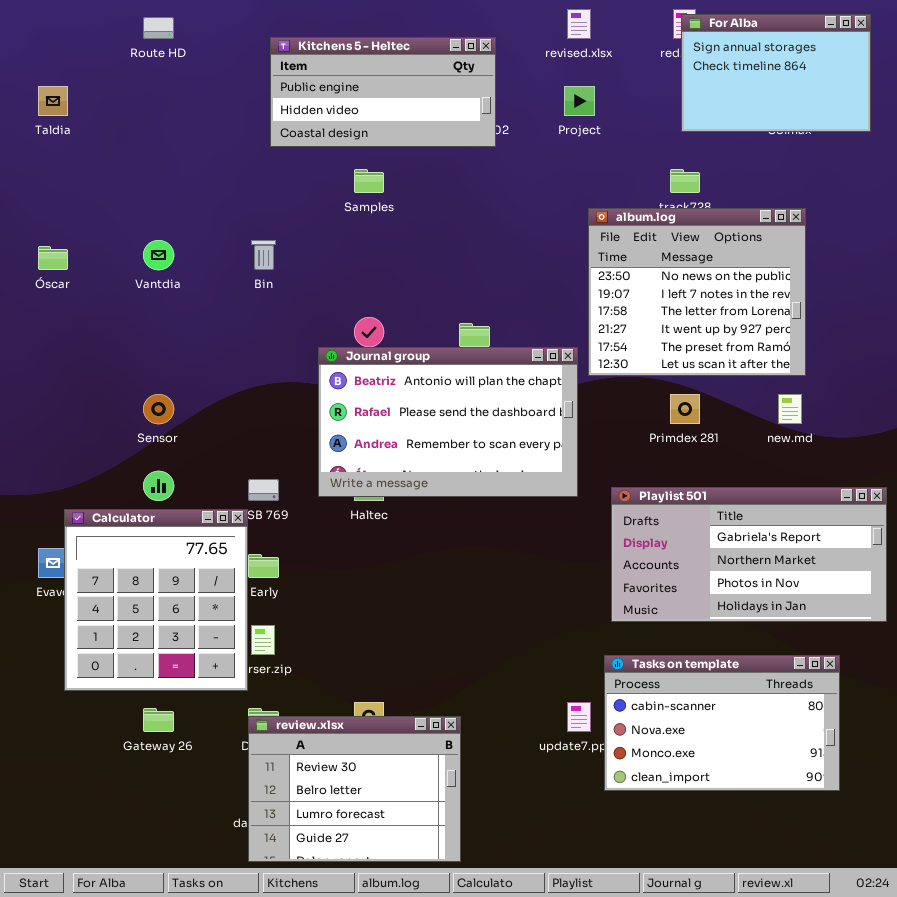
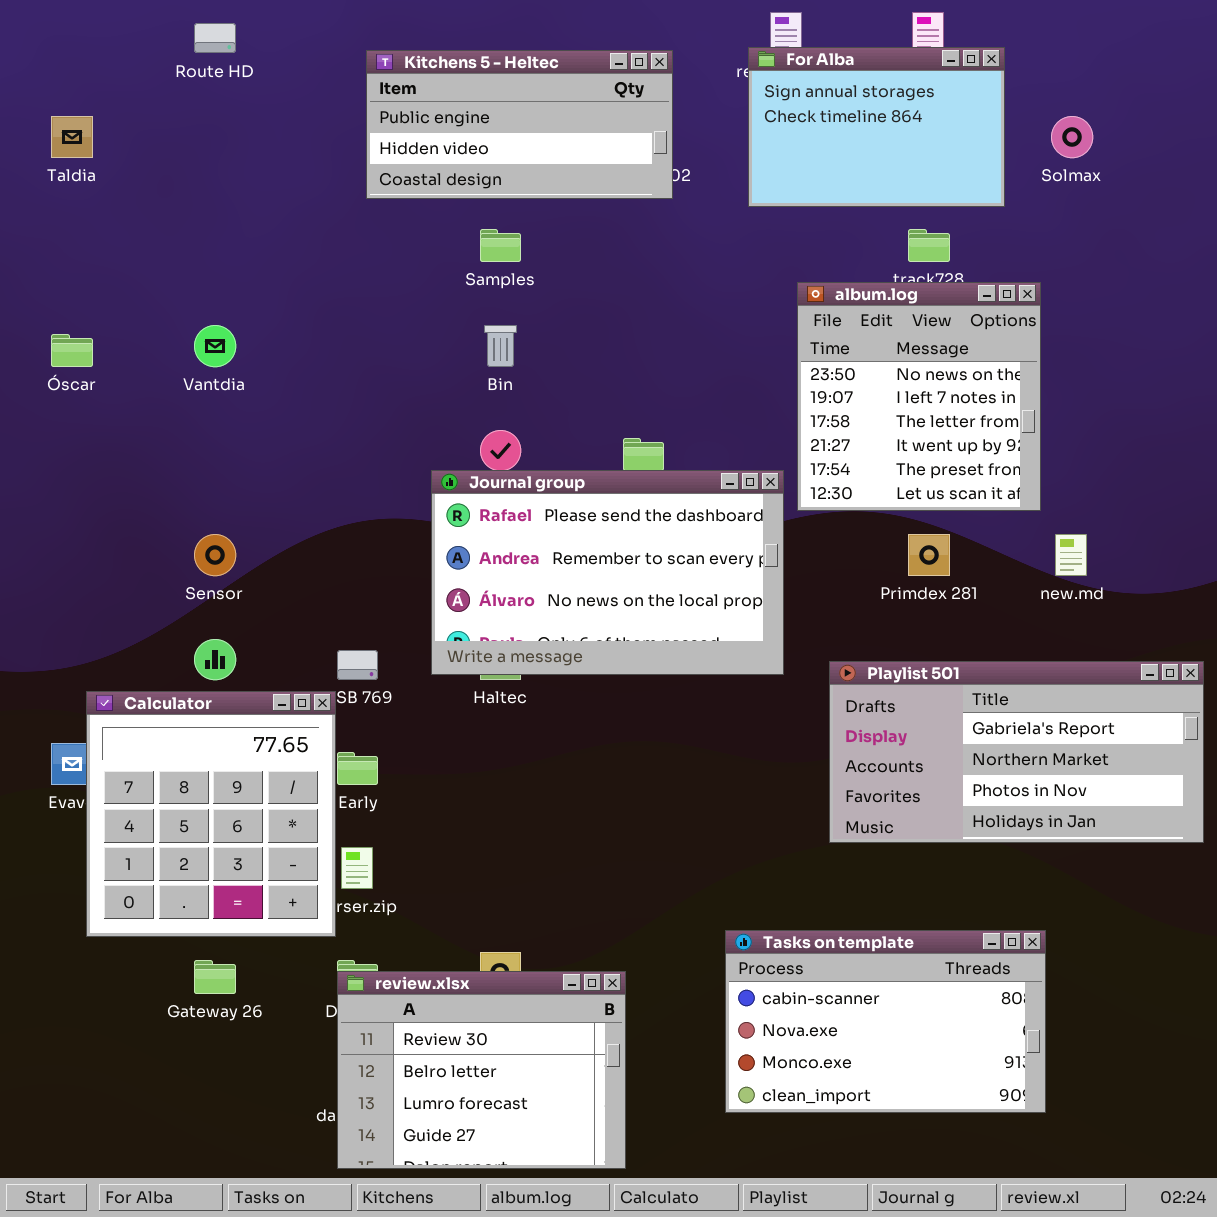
For Alba: [681,14,871,132] -> [748,47,1005,207], moved
album.log: [588,208,806,376] -> [797,282,1041,511], resized
Bin: [251,240,276,270] -> [484,325,517,367], moved
Journal group: [318,347,578,497] -> [431,470,784,675], scrolled down 1 row
Tasks on template: [604,655,840,791] -> [725,930,1046,1113], moved

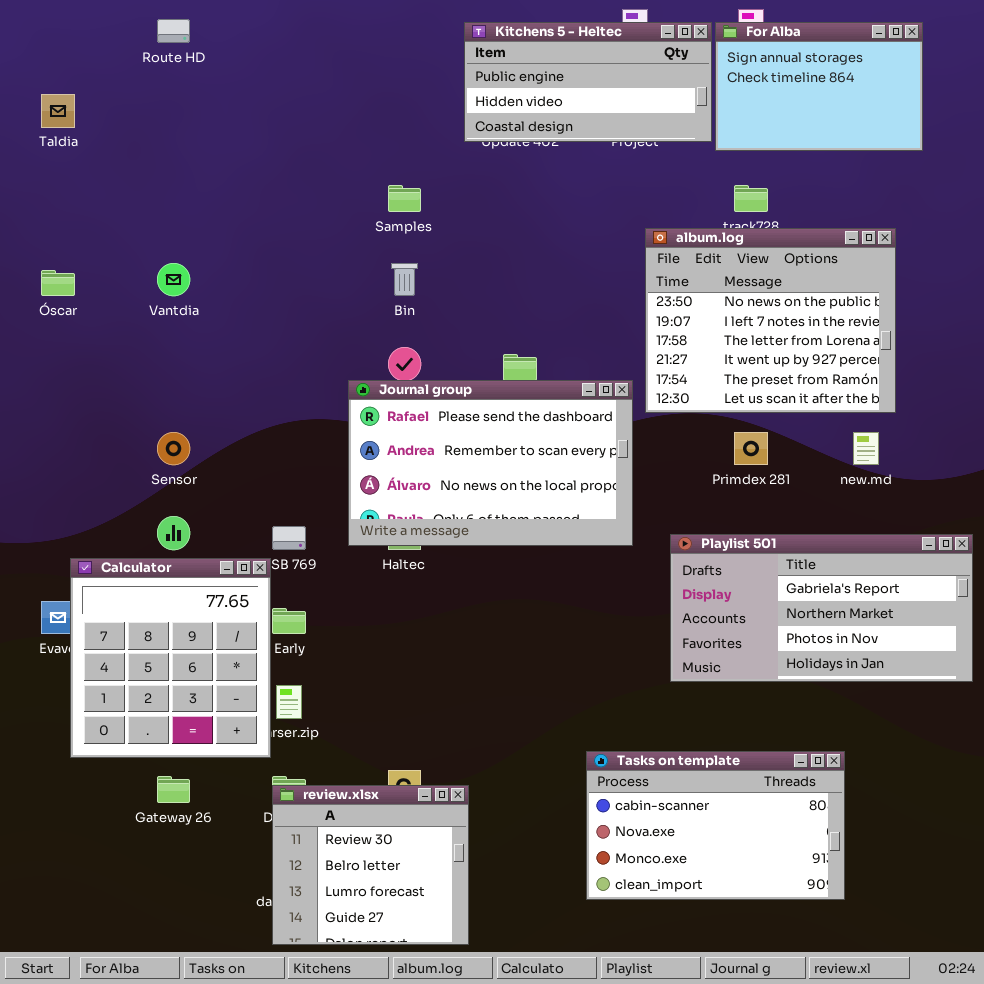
For Alba: [748,47,1005,207] -> [715,22,923,151], moved
Kitchens 5 - Heltec: [366,50,673,199] -> [464,22,712,142], moved
album.log: [797,282,1041,511] -> [645,228,896,413], resized
review.xlsx: [337,971,626,1169] -> [272,785,469,945], resized

